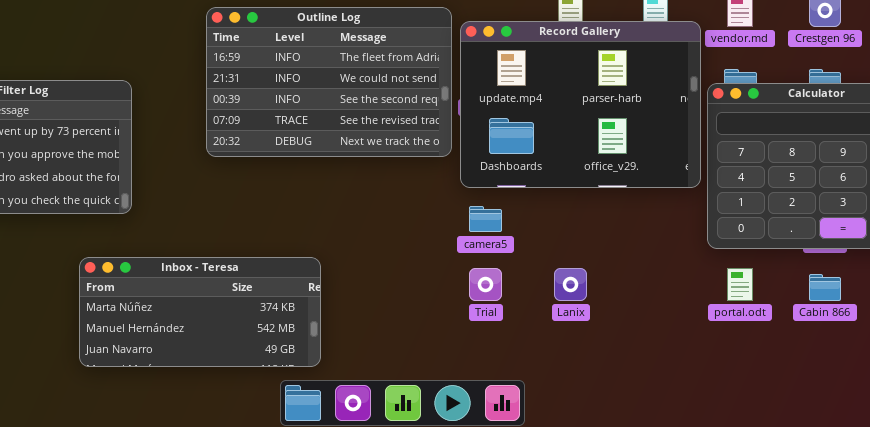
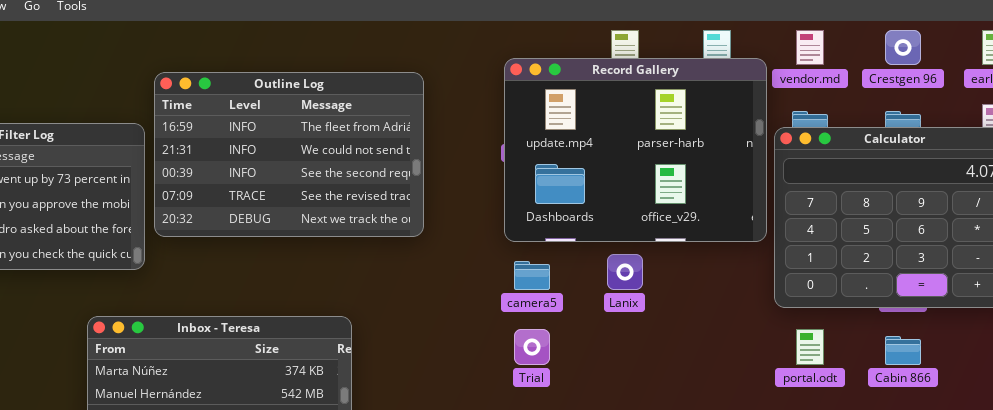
Outline Log: [206,7,452,157] -> [154,72,424,237], moved
Lanix: [554,268,587,301] -> [607,254,643,290], moved

